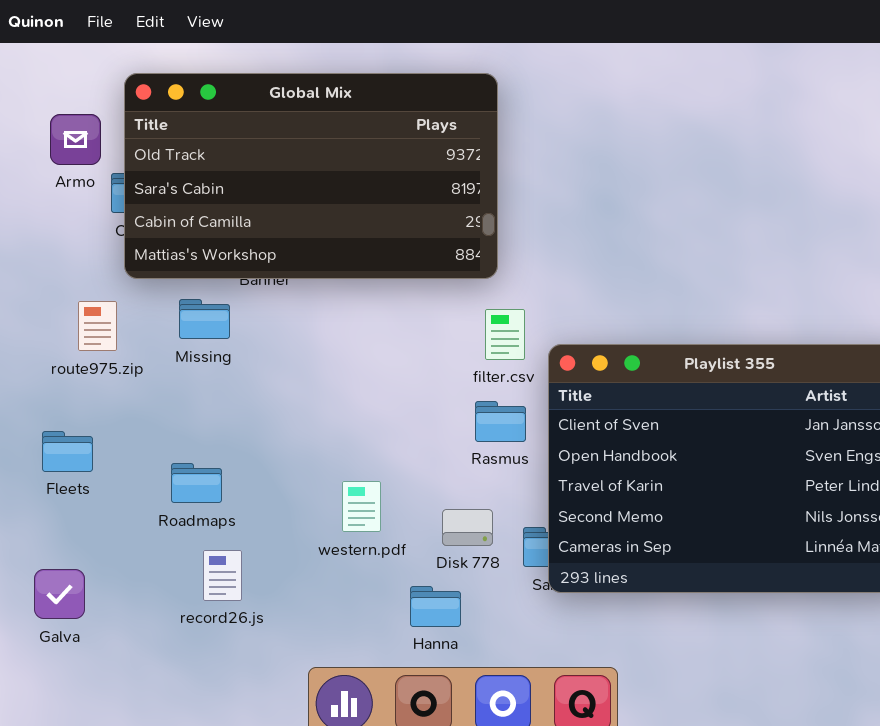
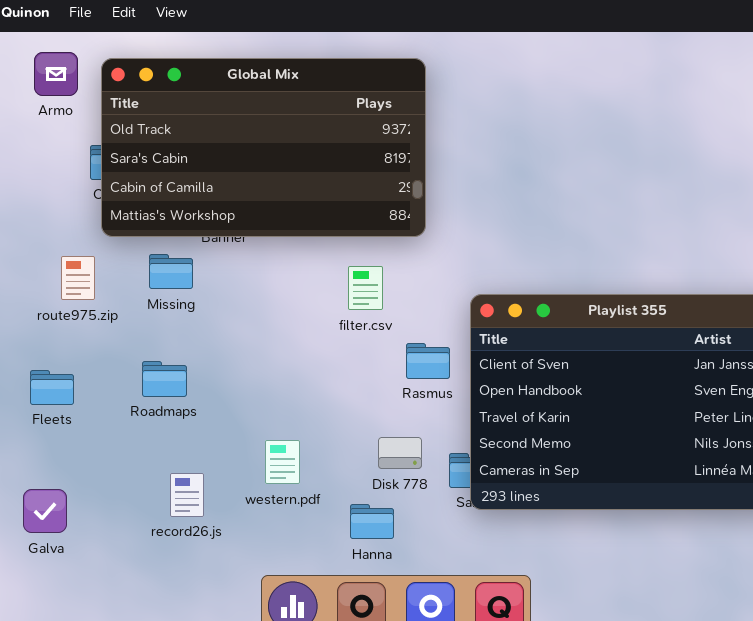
Armo: [50,114,101,165] -> [34,52,78,96], moved
filter.csv: [485,309,525,360] -> [348,266,383,310], moved
Roadmaps: [171,463,222,503] -> [142,361,187,397], moved
western.pdf: [342,481,381,532] -> [265,440,300,484], moved

